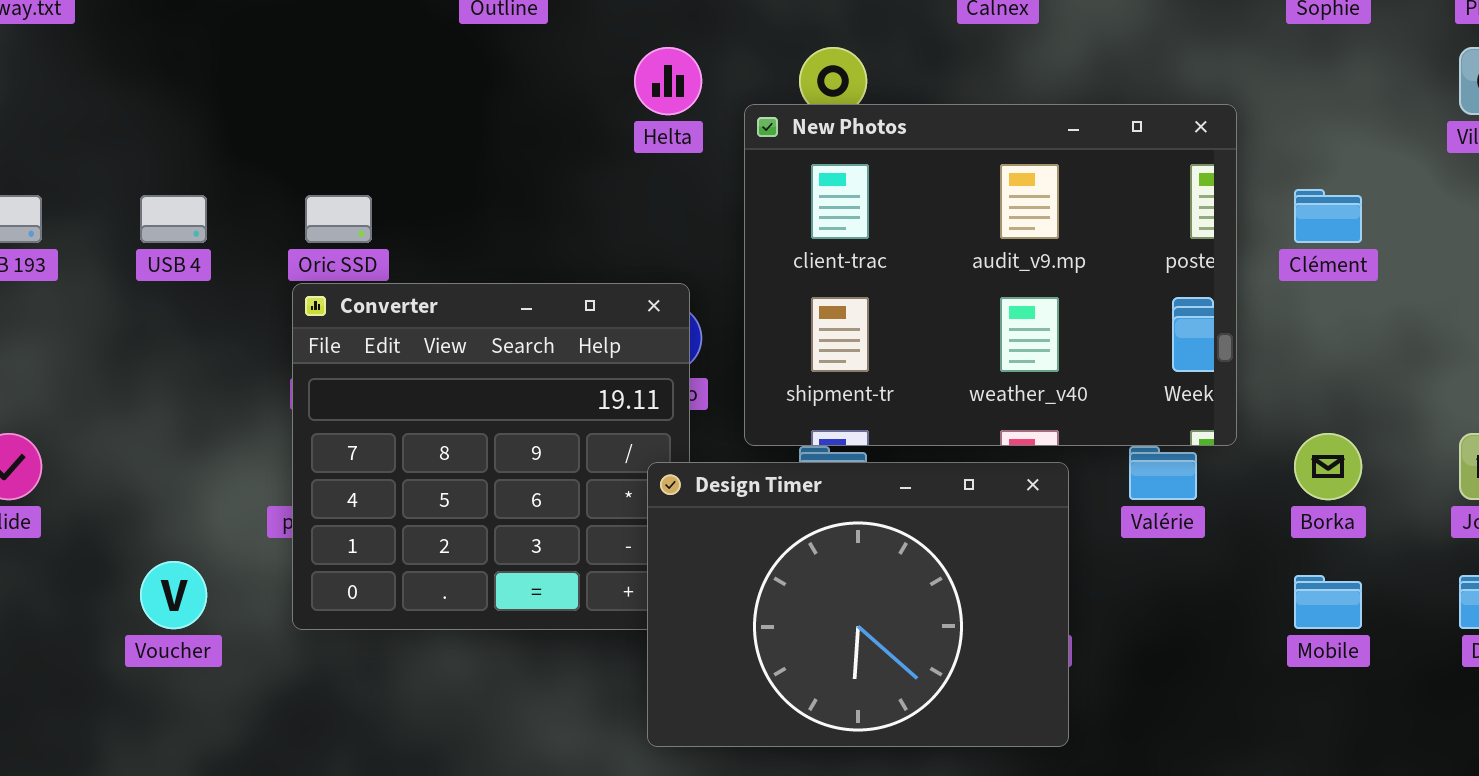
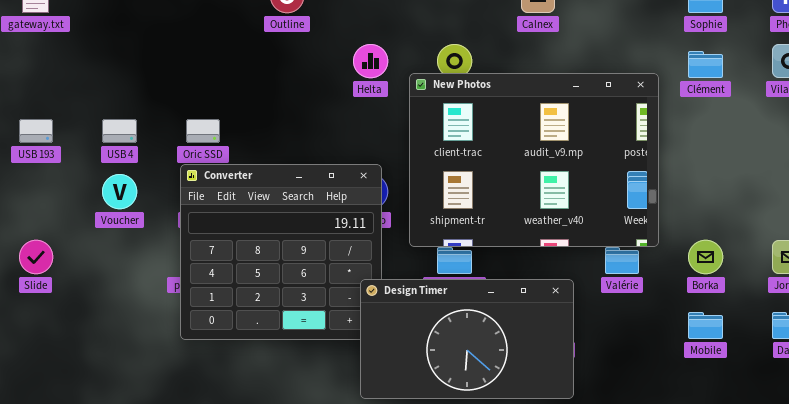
Clément: [1294,189,1362,243] -> [688,51,723,78], moved
Design Timer: [647,462,1069,747] -> [360,279,574,399], resized
Voucher: [140,561,207,629] -> [102,174,137,209], moved

